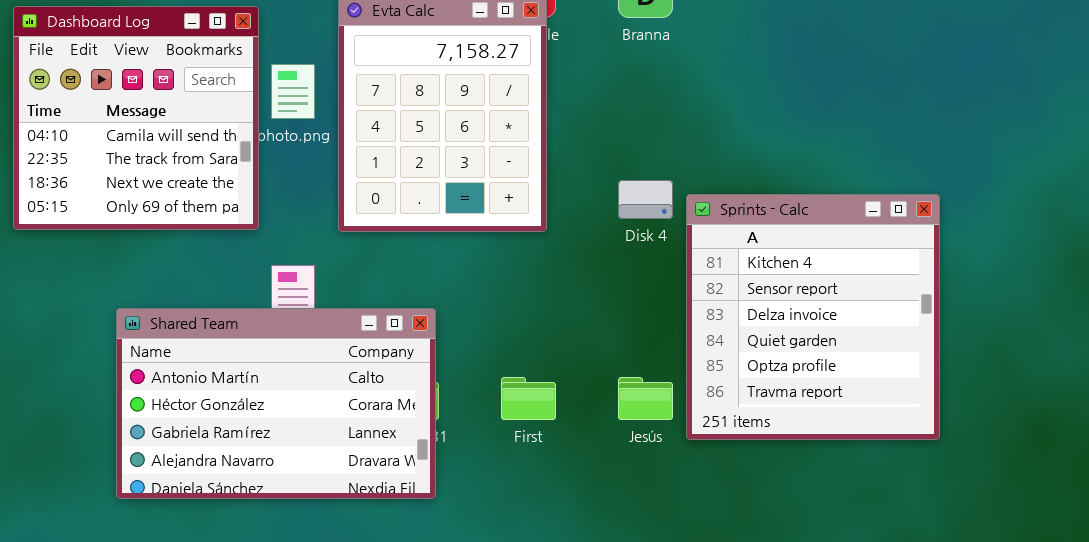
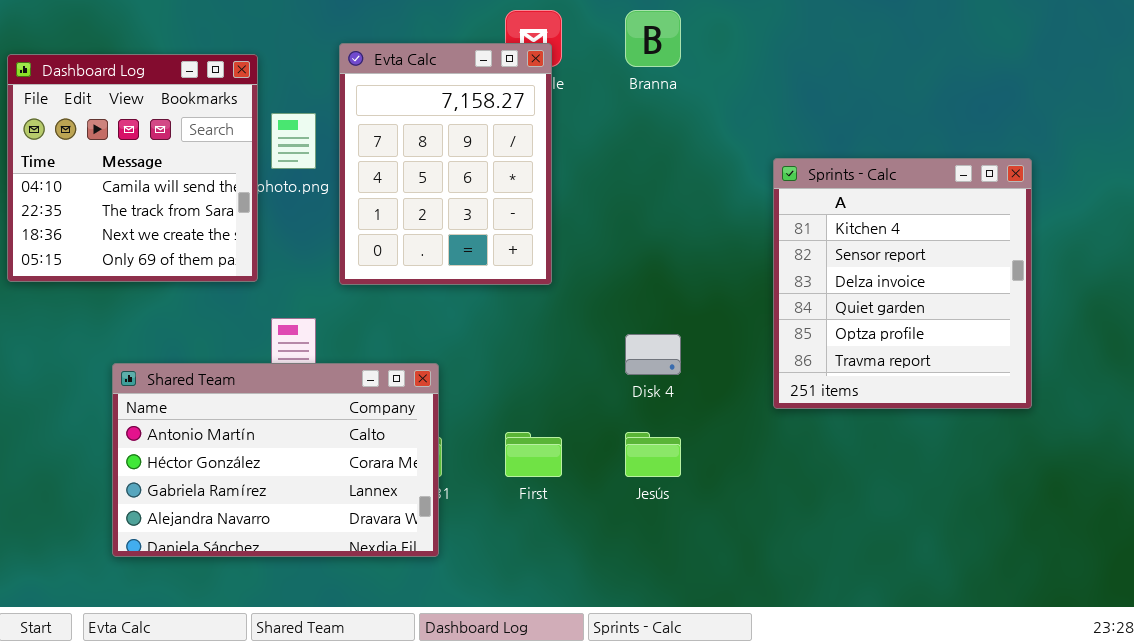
Disk 4: [618,180,673,219] -> [625,334,681,375], moved
Sprints - Calc: [686,194,940,440] -> [773,158,1032,409], moved

